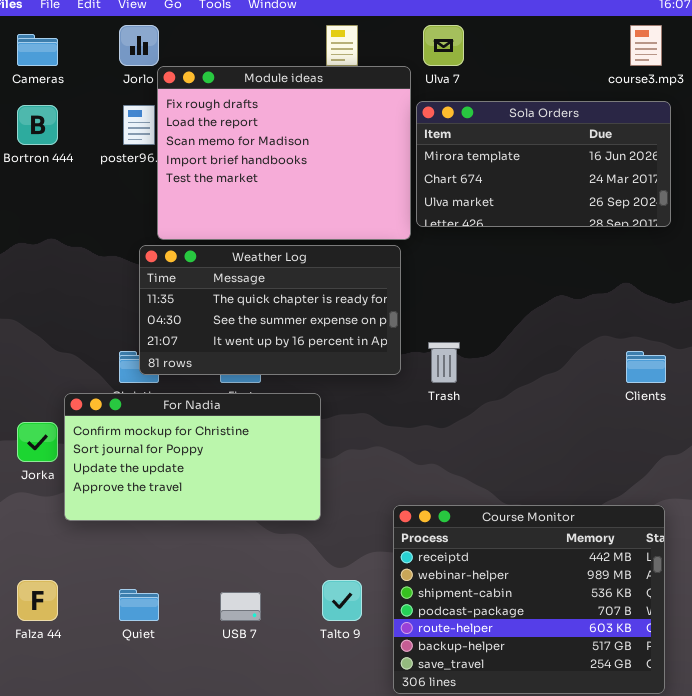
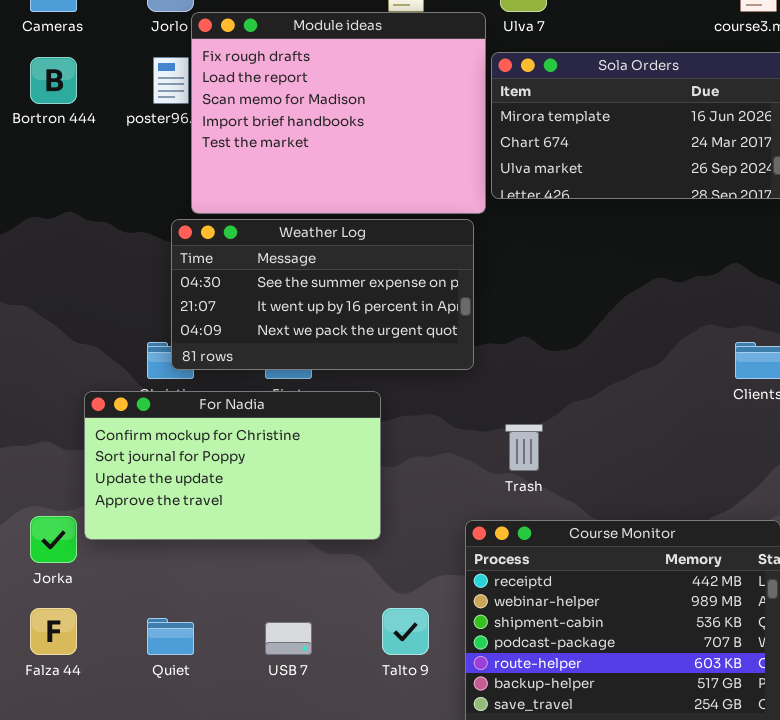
Weather Log: [139,245,401,375] -> [171,219,474,370], scrolled down 1 row
Trash: [428,342,460,383] -> [505,424,543,471], moved
Jorka: [17,422,58,462] -> [30,516,77,563], moved

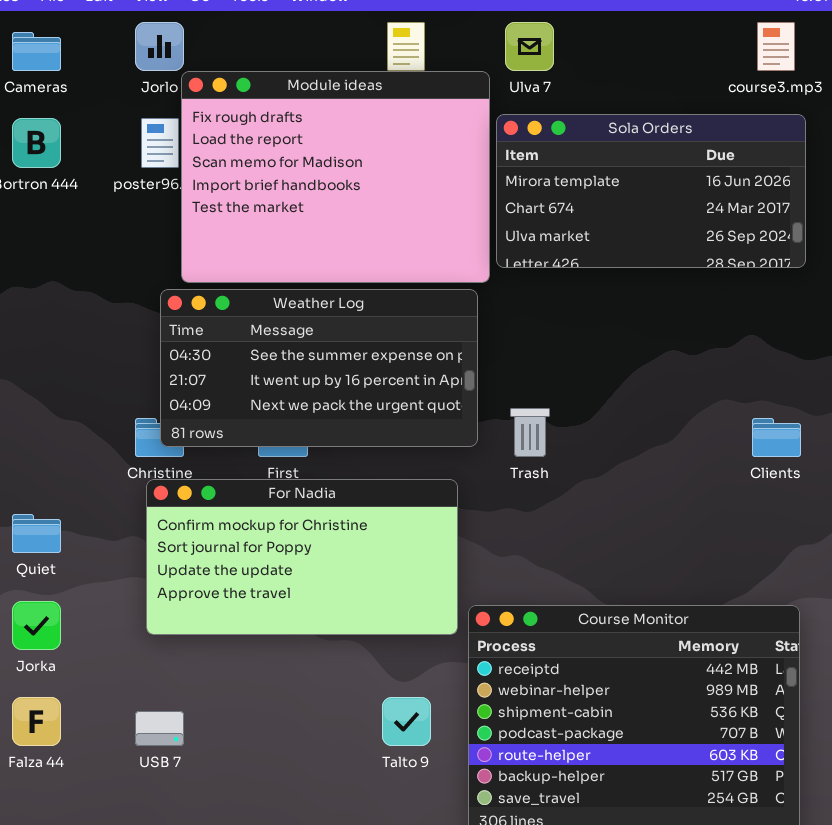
For Nadia: [84,391,381,540] -> [146,479,458,635], moved
Trash: [505,424,543,471] -> [510,408,550,457], moved
Quiet: [147,618,194,655] -> [12,514,61,553], moved
USB 7: [265,622,312,655] -> [135,711,184,746], moved

